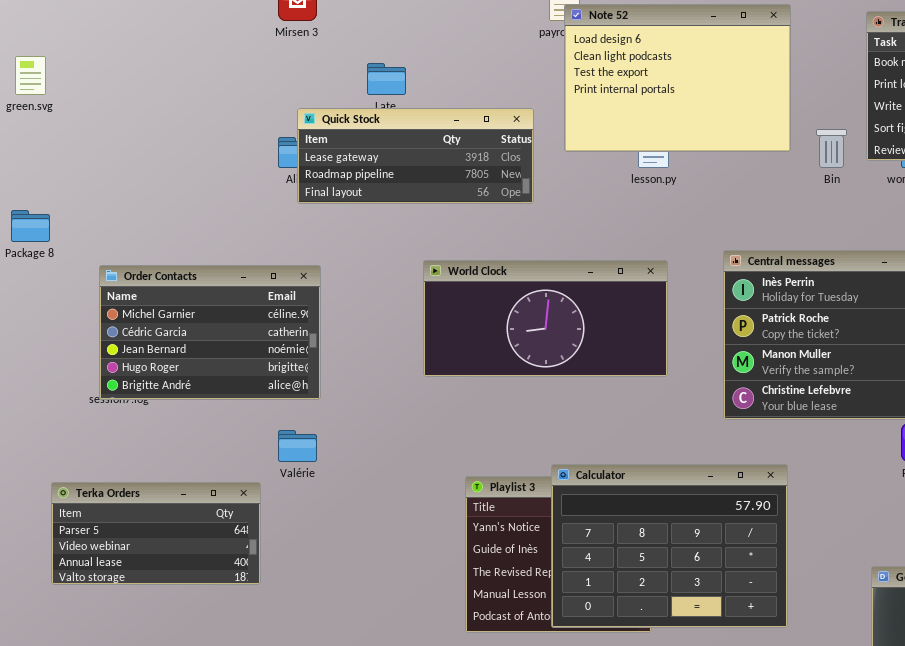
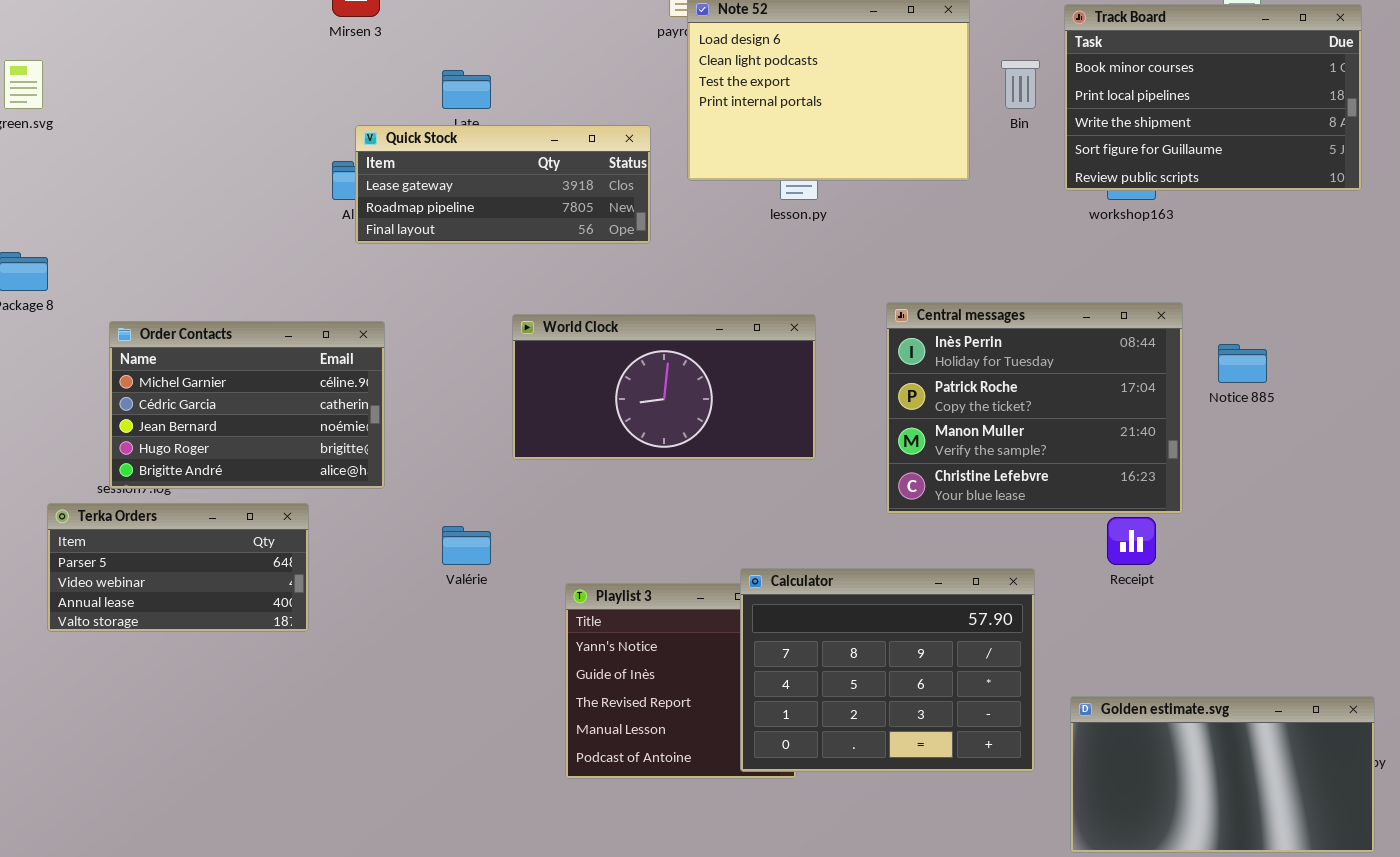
Bin: [816,129,847,168] -> [1001,60,1040,109], moved
Valérie: [278,430,317,462] -> [442,526,491,565], moved
Calculator: [551,464,788,628] -> [740,568,1035,772], moved
Terka Orders: [51,482,261,585] -> [47,503,309,632], moved

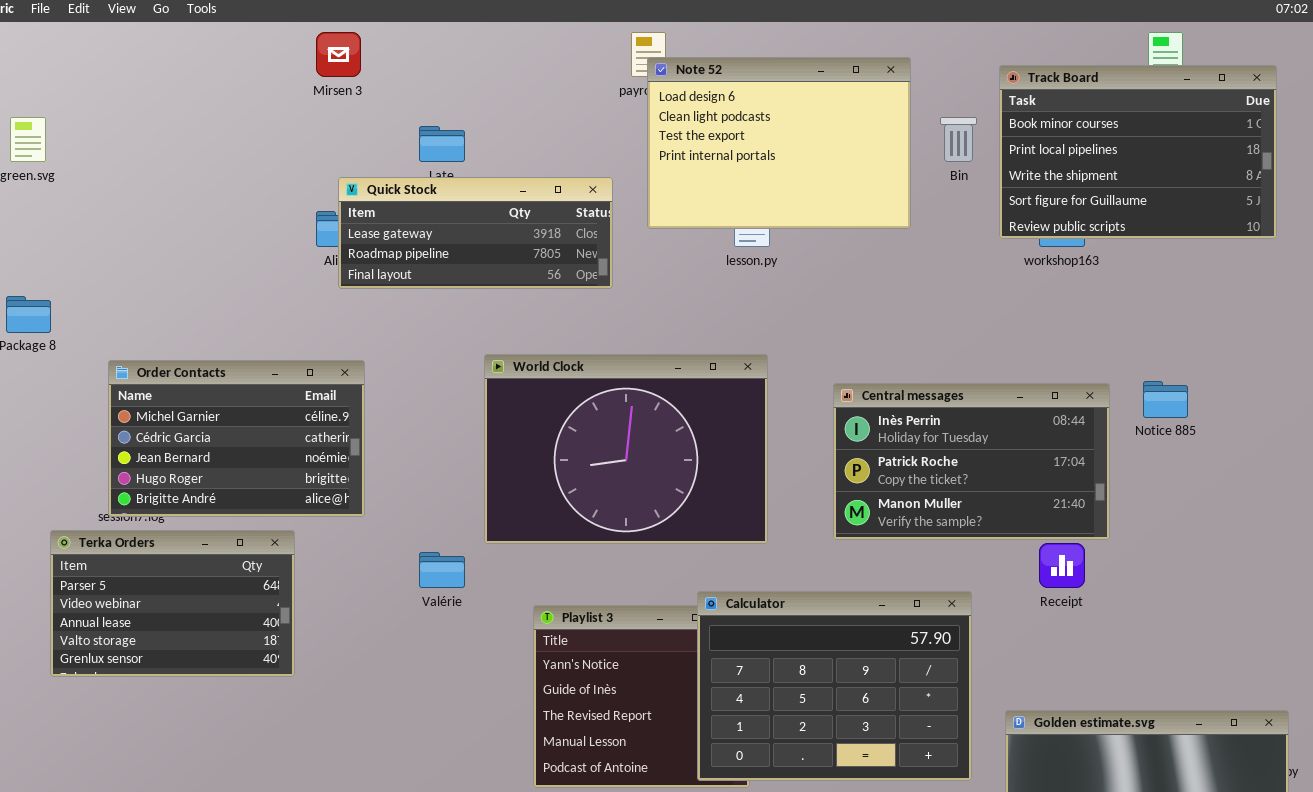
Central messages: [886,302,1183,514] -> [833,383,1110,540], resized
World Clock: [512,314,816,460] -> [484,354,768,544], resized
Terka Orders: [47,503,309,632] -> [50,530,295,677], resized

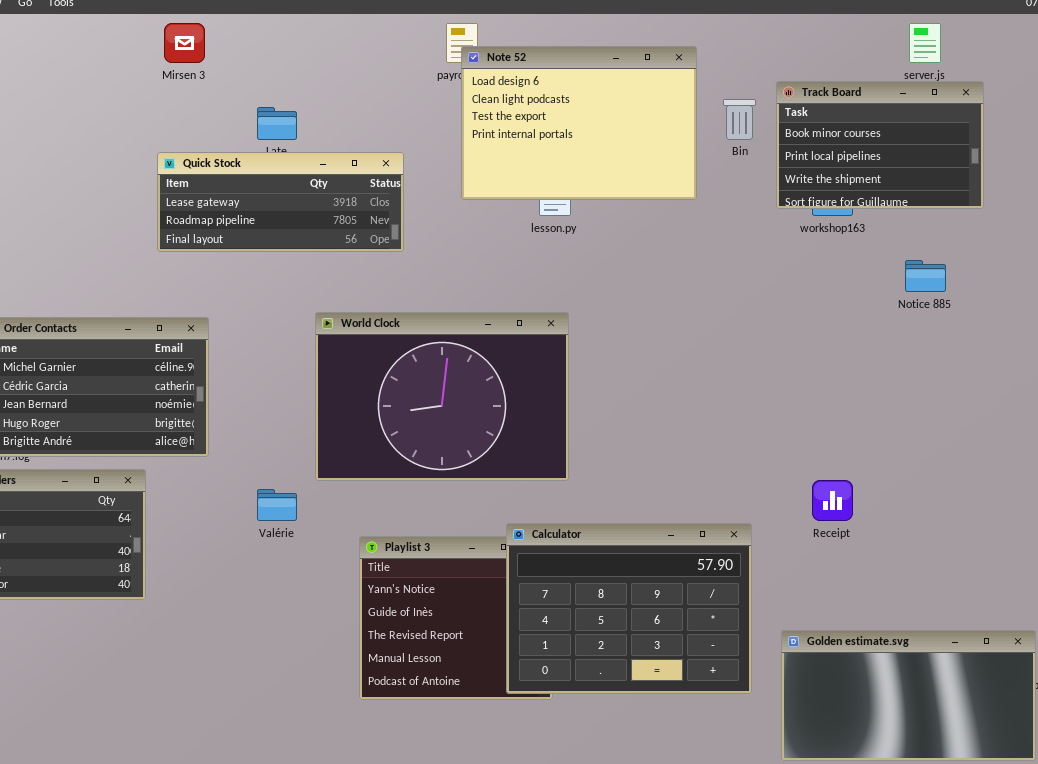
Track Board: [999,65,1277,239] -> [776,81,984,209], resized
Quick Stock: [338,177,613,289] -> [157,152,404,252], moved
Notice 885: [1143,381,1188,418] -> [905,260,946,292], moved
Central messages: [833,383,1110,540] -> none, closed

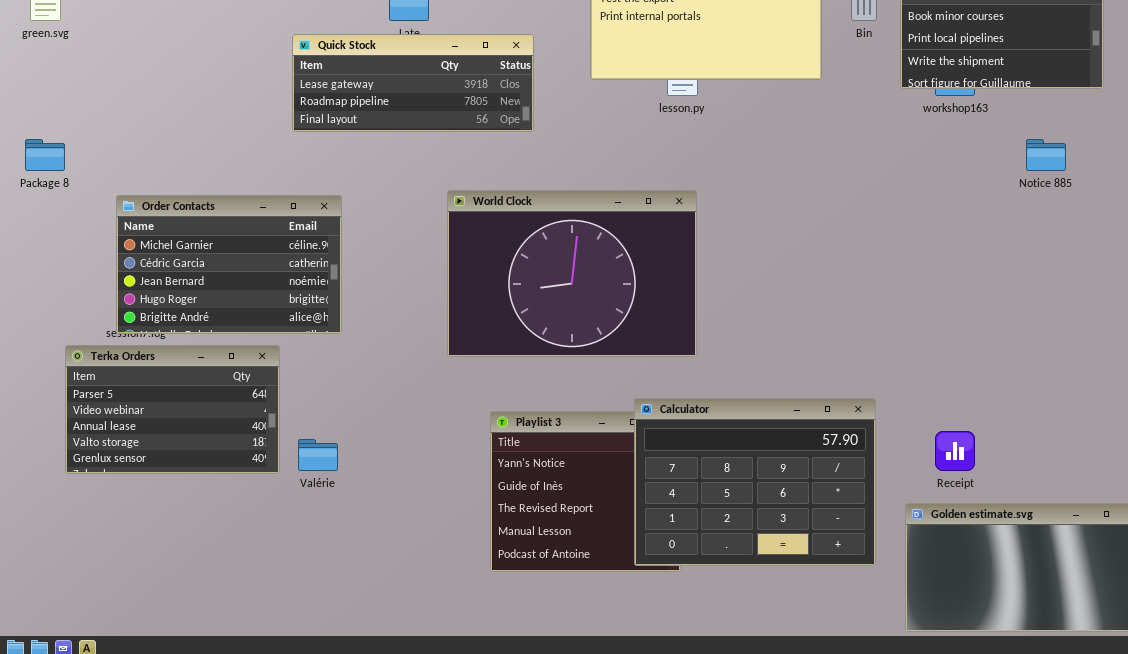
Receipt: [812,480,853,521] -> [935,431,975,471], moved
Valérie: [257,489,297,521] -> [298,439,338,471], moved

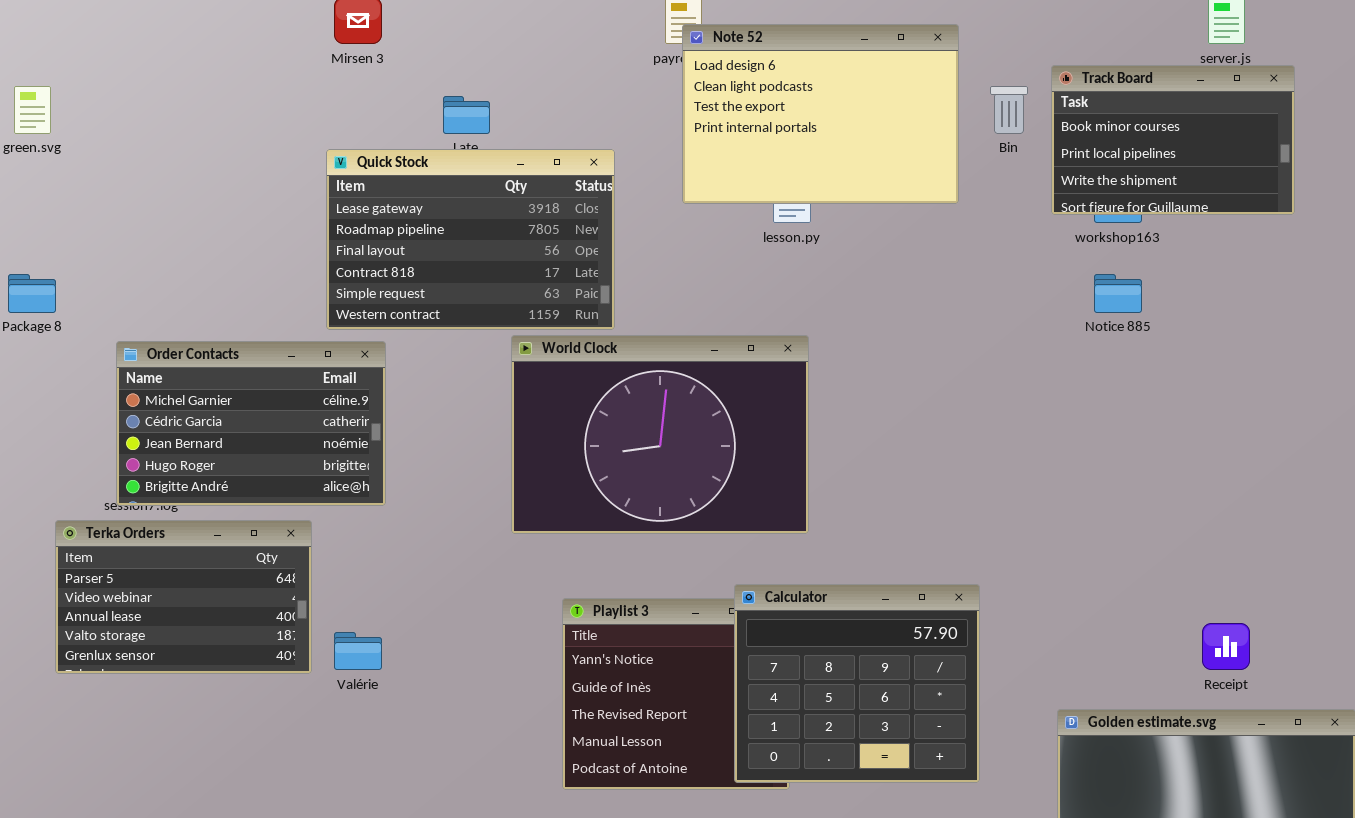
Quick Stock: [292,34,534,132] -> [326,149,615,330], resized
Notice 885: [1026,139,1066,171] -> [1094,274,1142,313], moved
Calculator: [634,398,876,566] -> [734,584,980,783], resized
Receipt: [935,431,975,471] -> [1202,623,1250,670], moved

